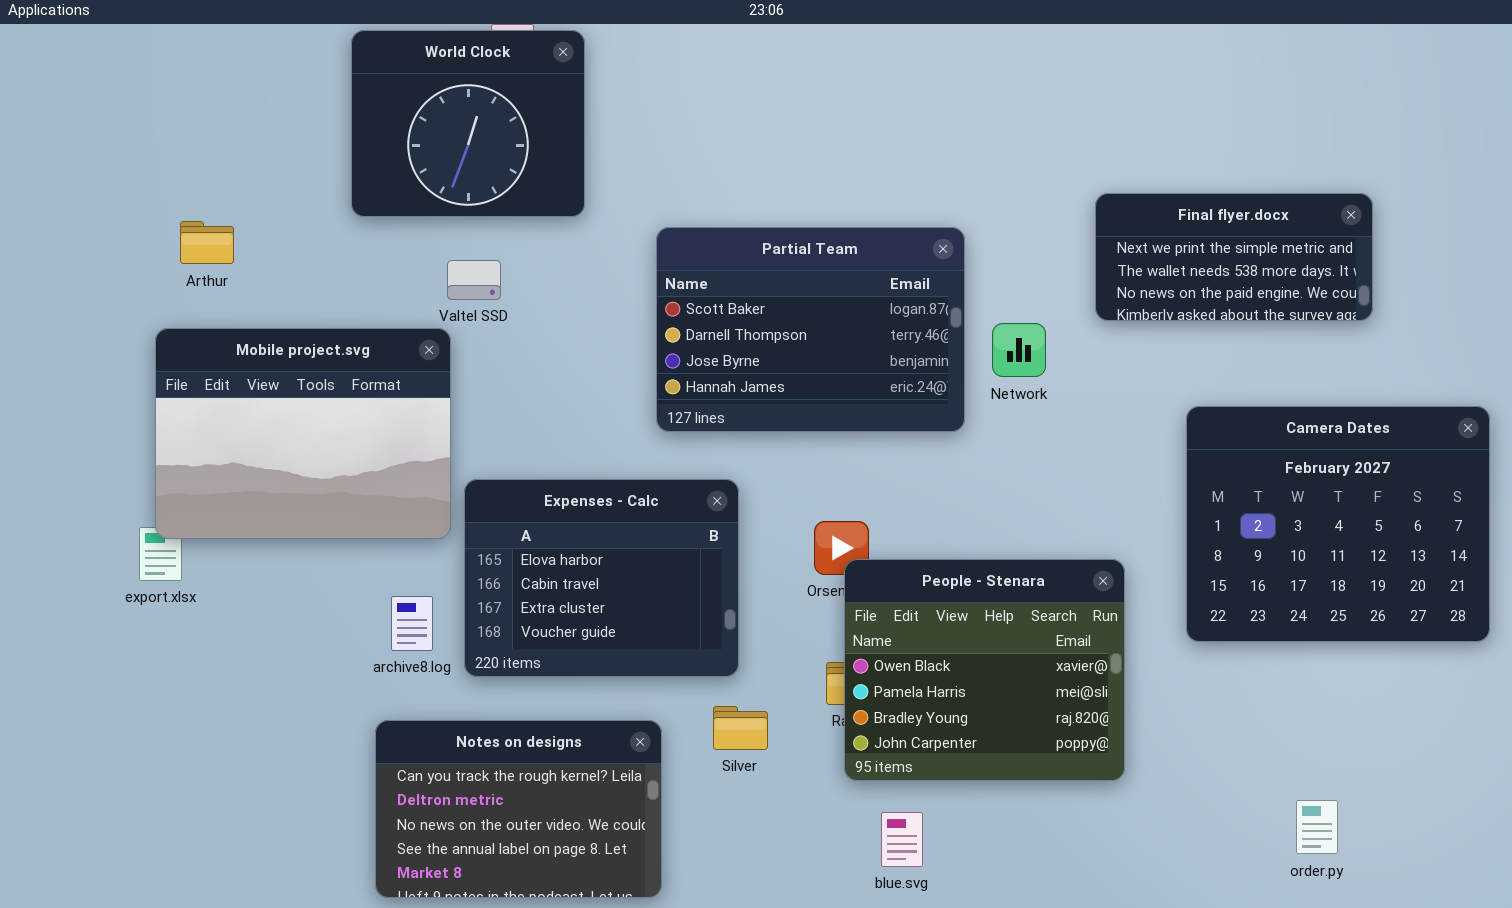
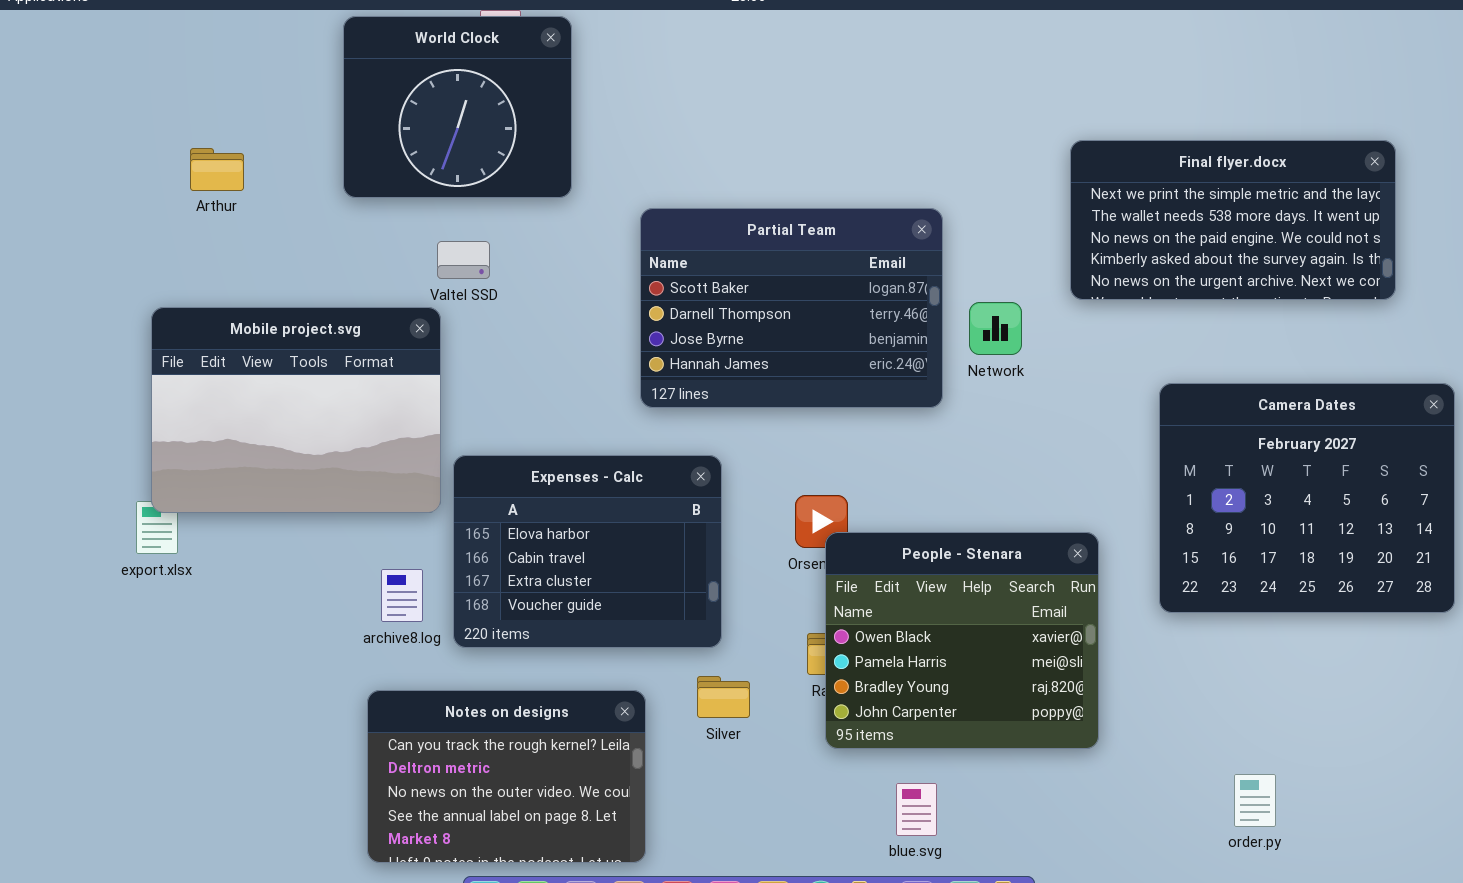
Final flyer.docx: [1095,193,1373,321] -> [1070,140,1396,300], resized
Arthur: [180,221,234,264] -> [190,148,244,191], moved
order.py: [1296,800,1338,854] -> [1234,774,1276,827], moved
blue.svg: [881,812,923,867] -> [896,783,937,836], moved

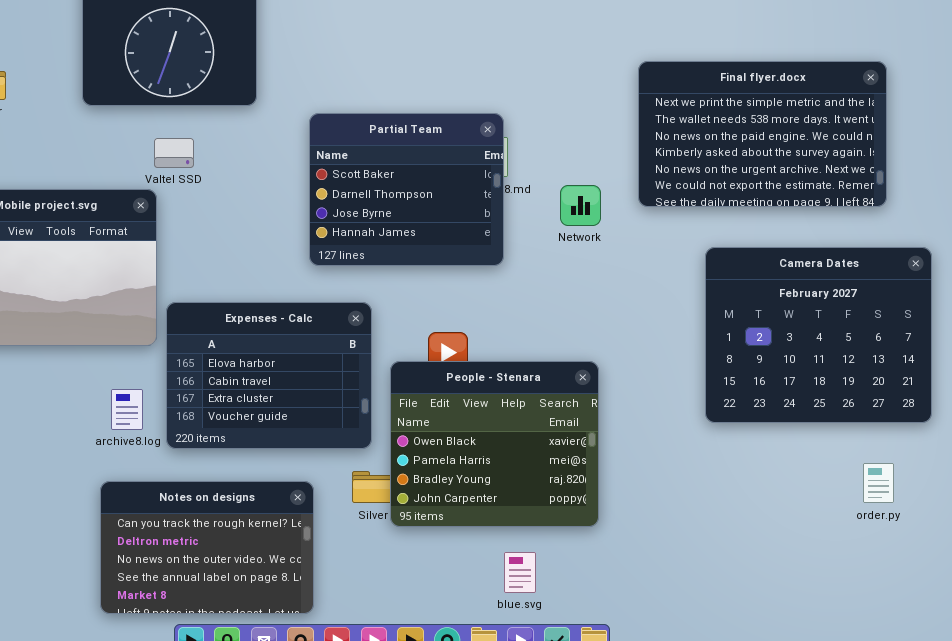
Final flyer.docx: [1070,140,1396,300] -> [638,61,887,207], resized
Partial Team: [640,208,943,408] -> [309,113,504,266], resized
People - Stenara: [825,532,1099,749] -> [390,361,599,527], moved
order.py: [1234,774,1276,827] -> [863,463,894,503], moved

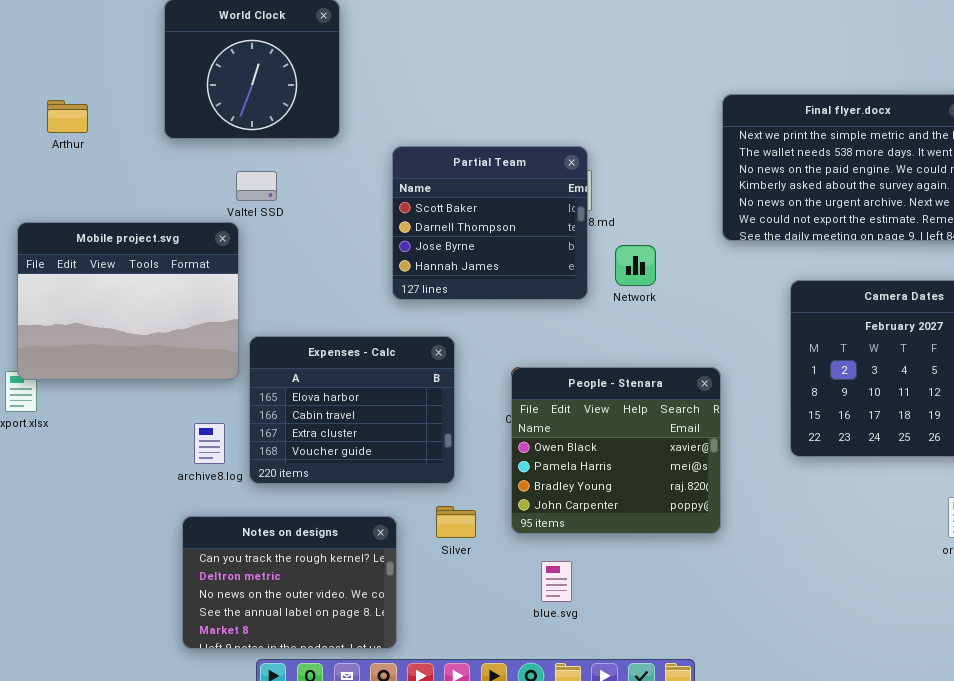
Network: [560,185,601,226] -> [615,245,656,286], moved
People - Stenara: [390,361,599,527] -> [511,367,721,534], moved
blue.svg: [504,552,536,593] -> [541,561,572,602], moved

